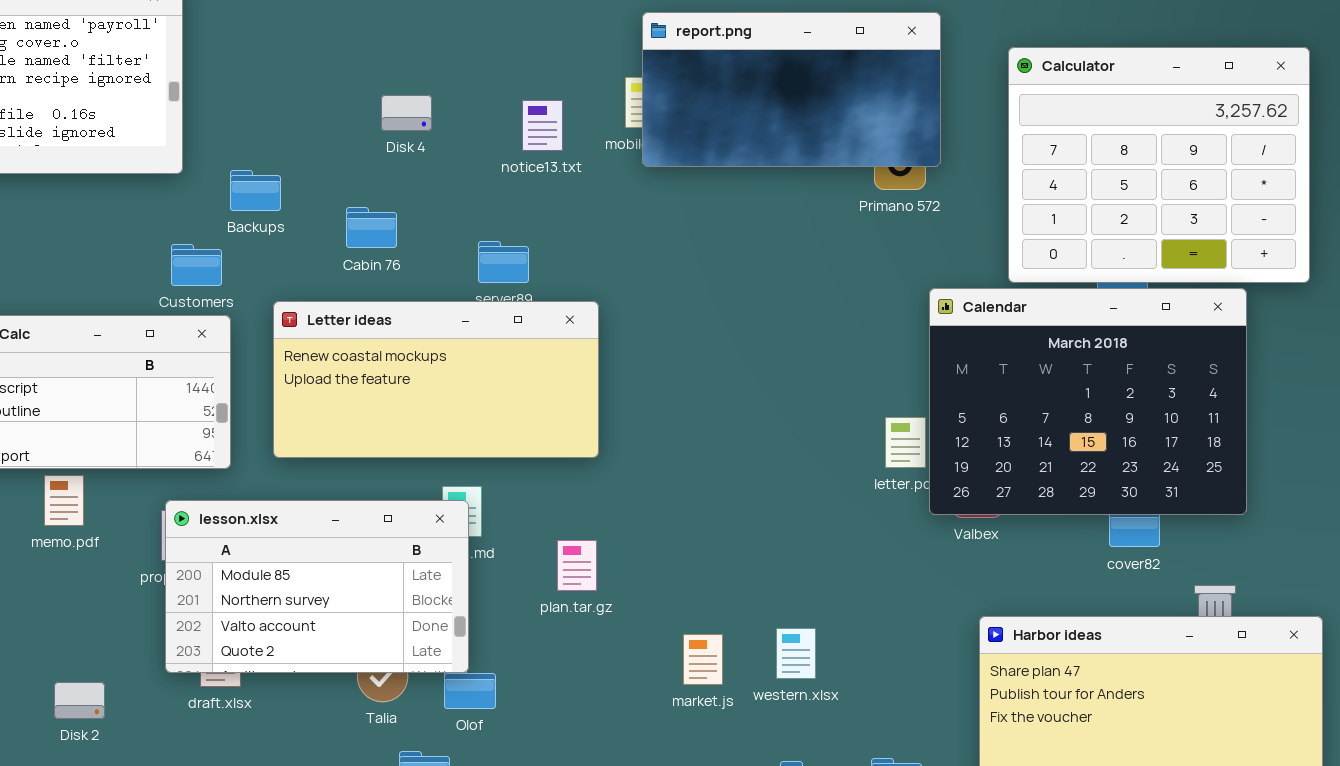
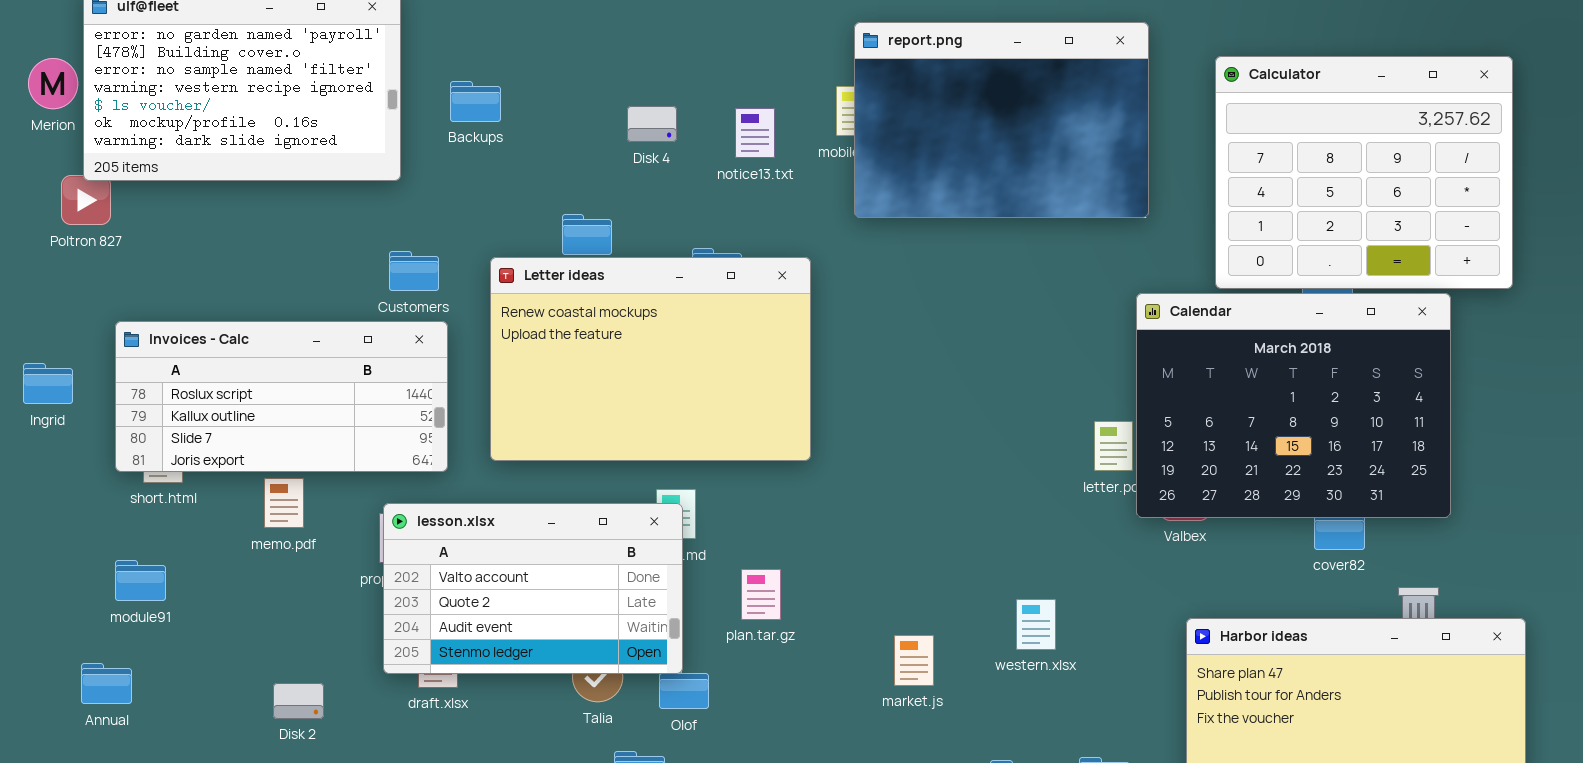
report.png: [642,12,941,167] -> [854,22,1149,218], resized
Disk 4: [381,95,432,131] -> [627,106,677,142], moved
Backups: [230,170,281,211] -> [450,81,501,122], moved
Letter ideas: [273,301,599,458] -> [490,257,811,461], resized
lesson.xlsx: [165,500,469,673] -> [383,503,683,674], scrolled down 2 rows
plan.tar.gz: [557,540,597,591] -> [741,569,781,620], moved
western.xlsx: [776,628,816,679] -> [1016,599,1056,650], moved

